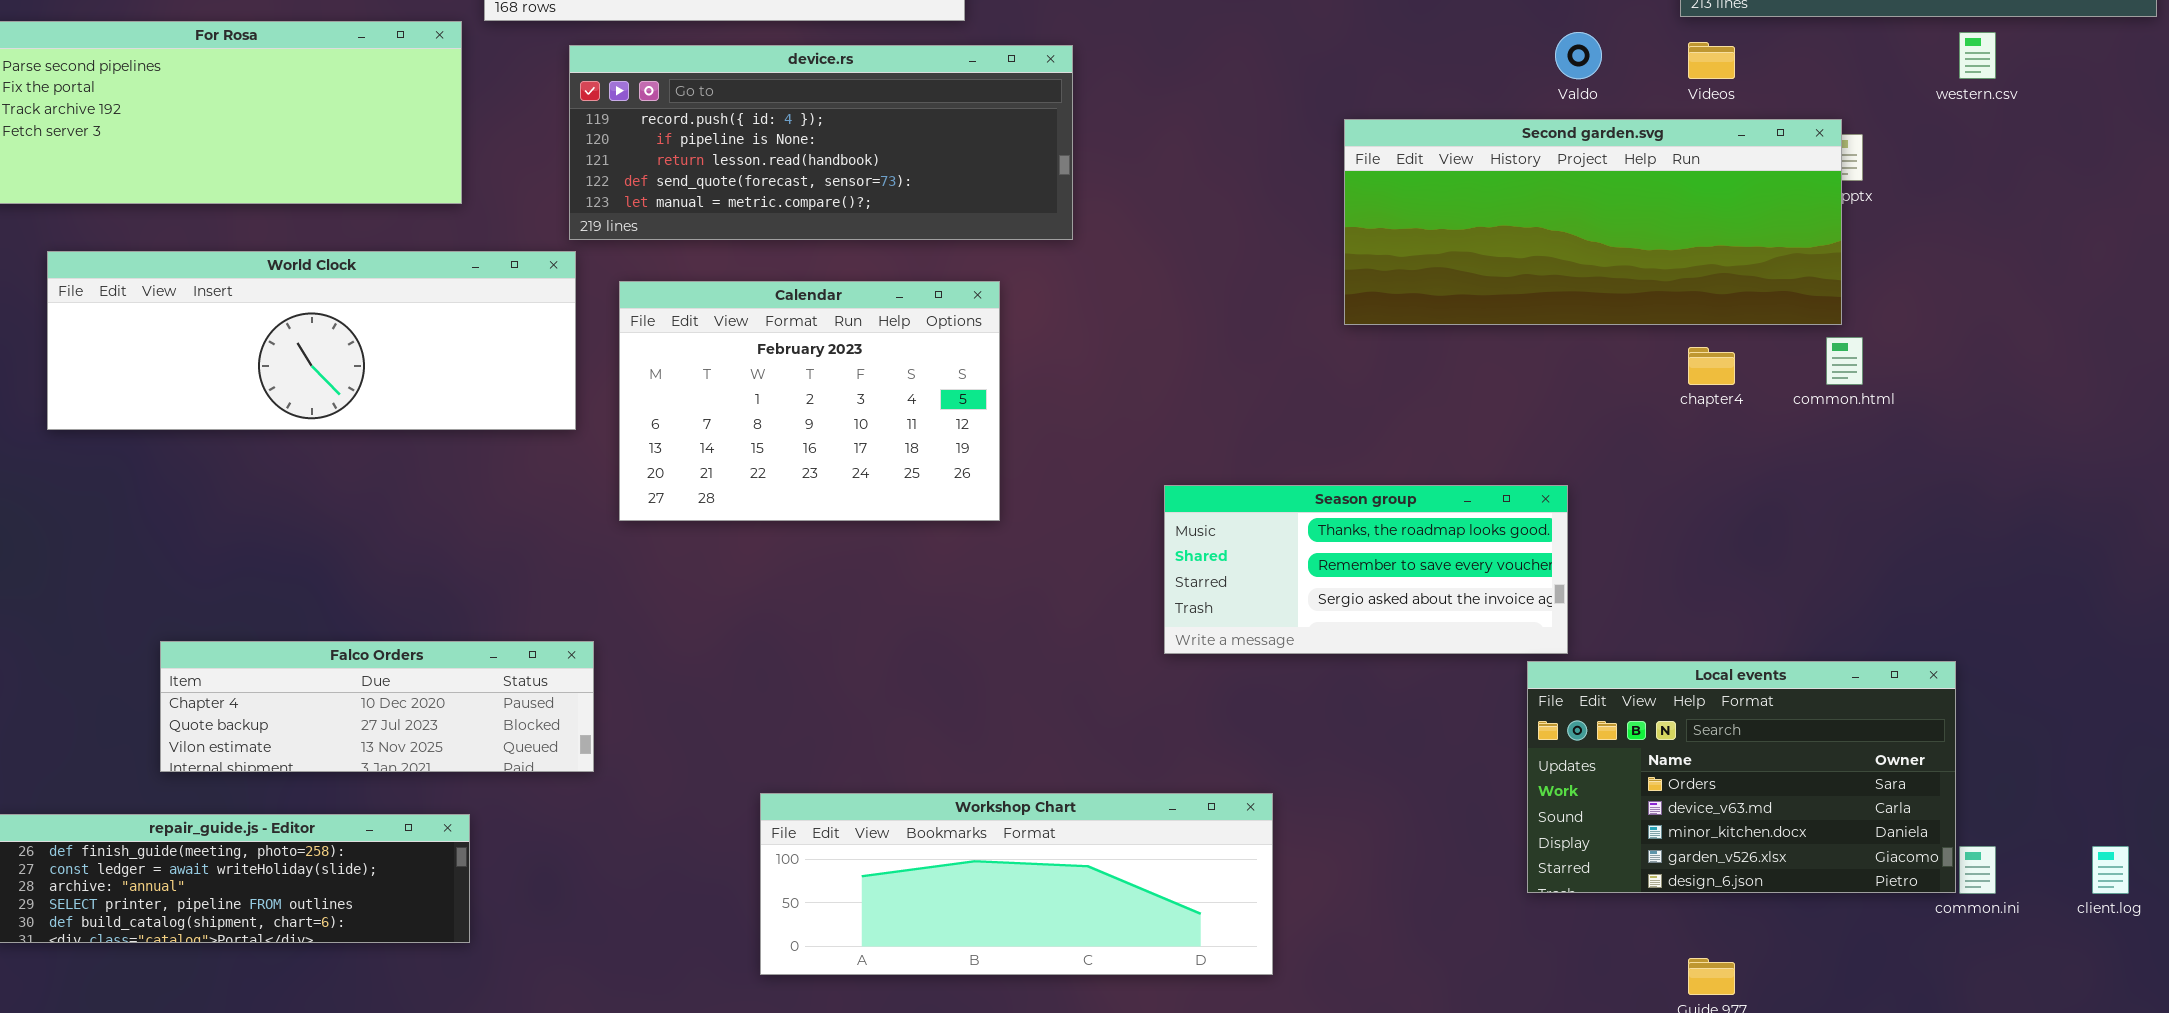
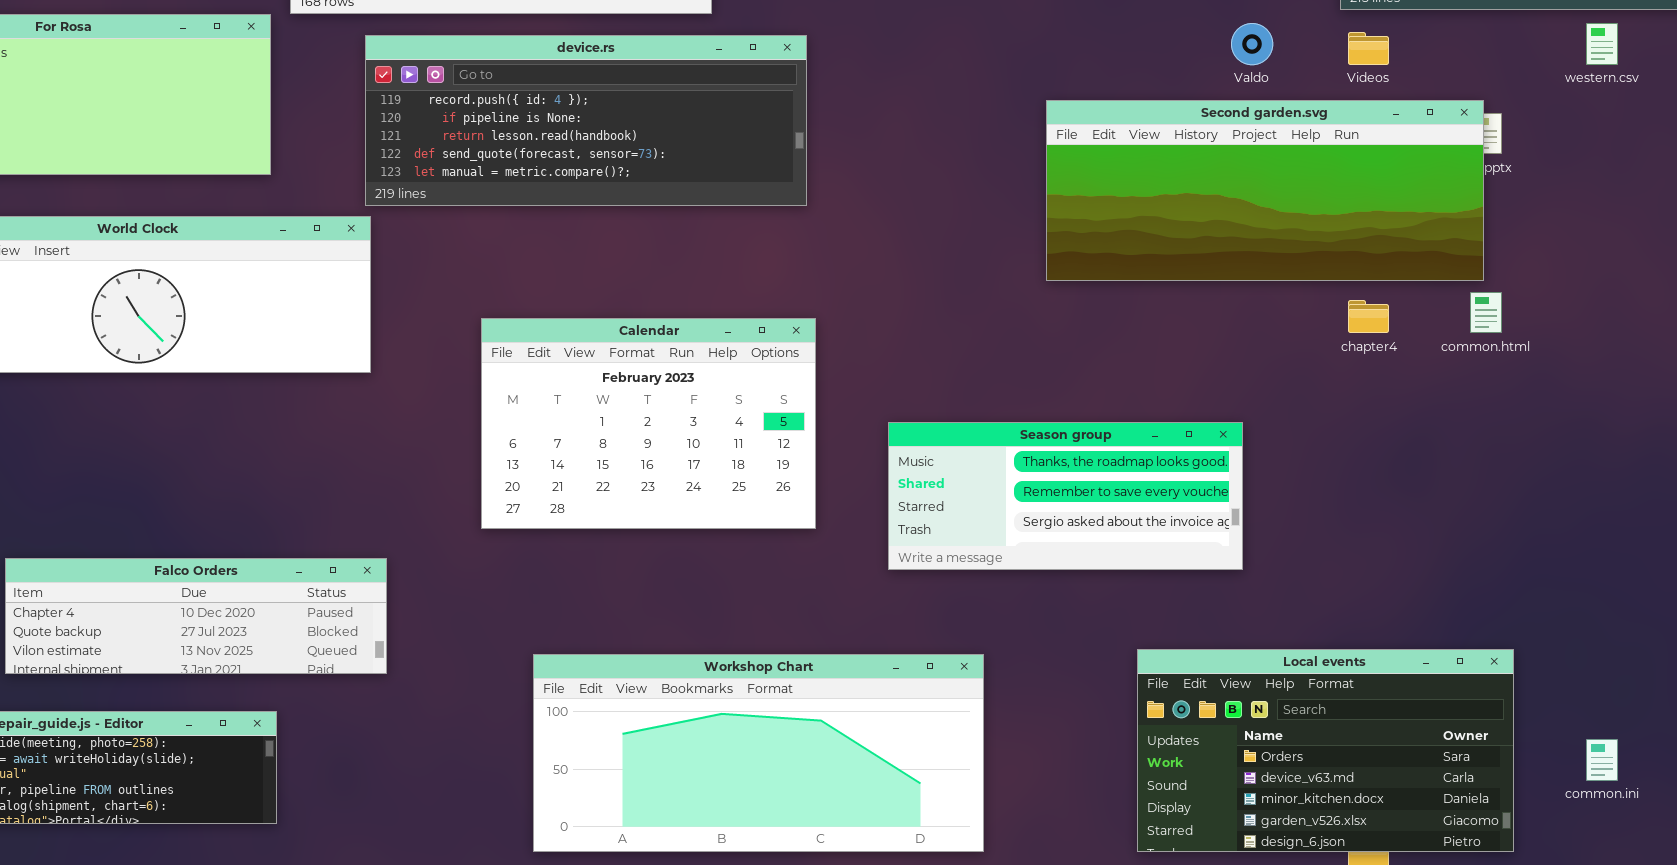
Calendar: [619,281,1000,521] -> [481,318,816,529], moved
Local events: [1527,661,1956,893] -> [1137,649,1514,852], moved
Workshop Chart: [760,793,1273,975] -> [533,654,984,852], resized

